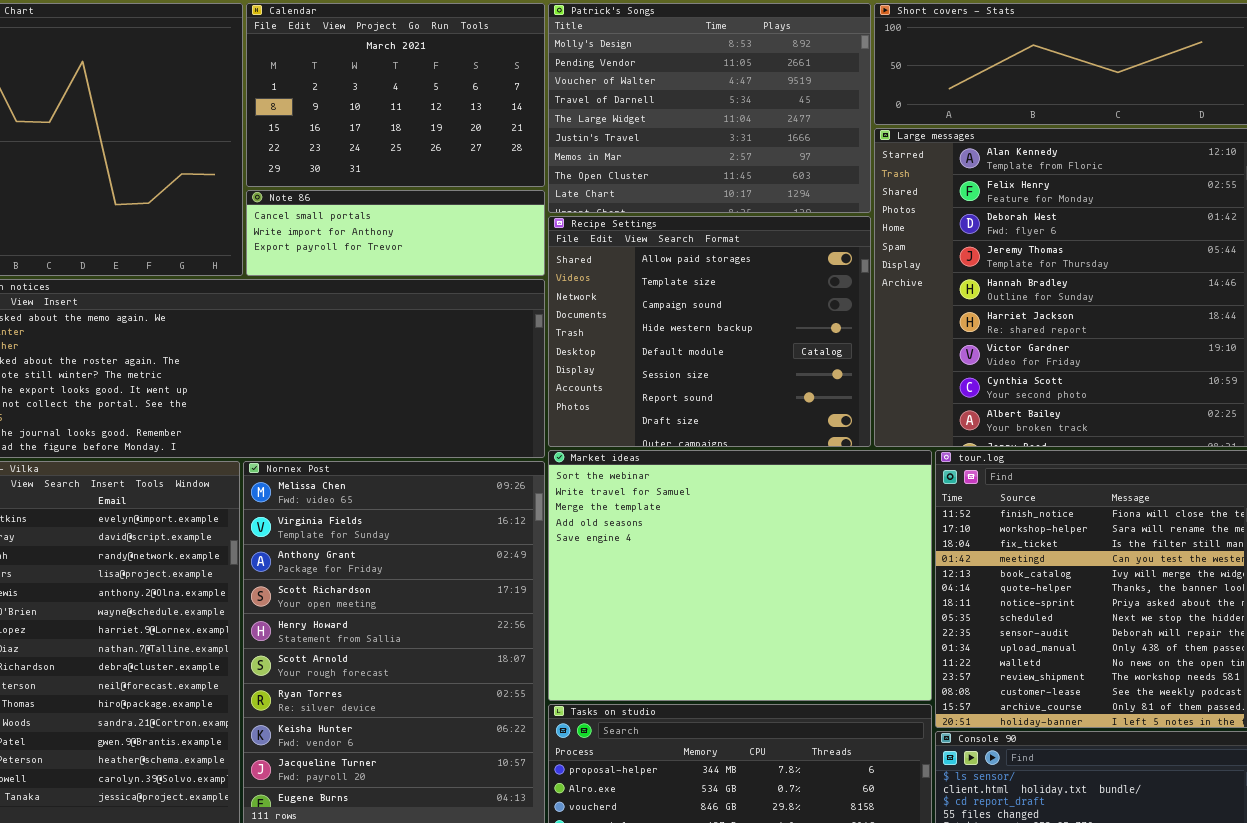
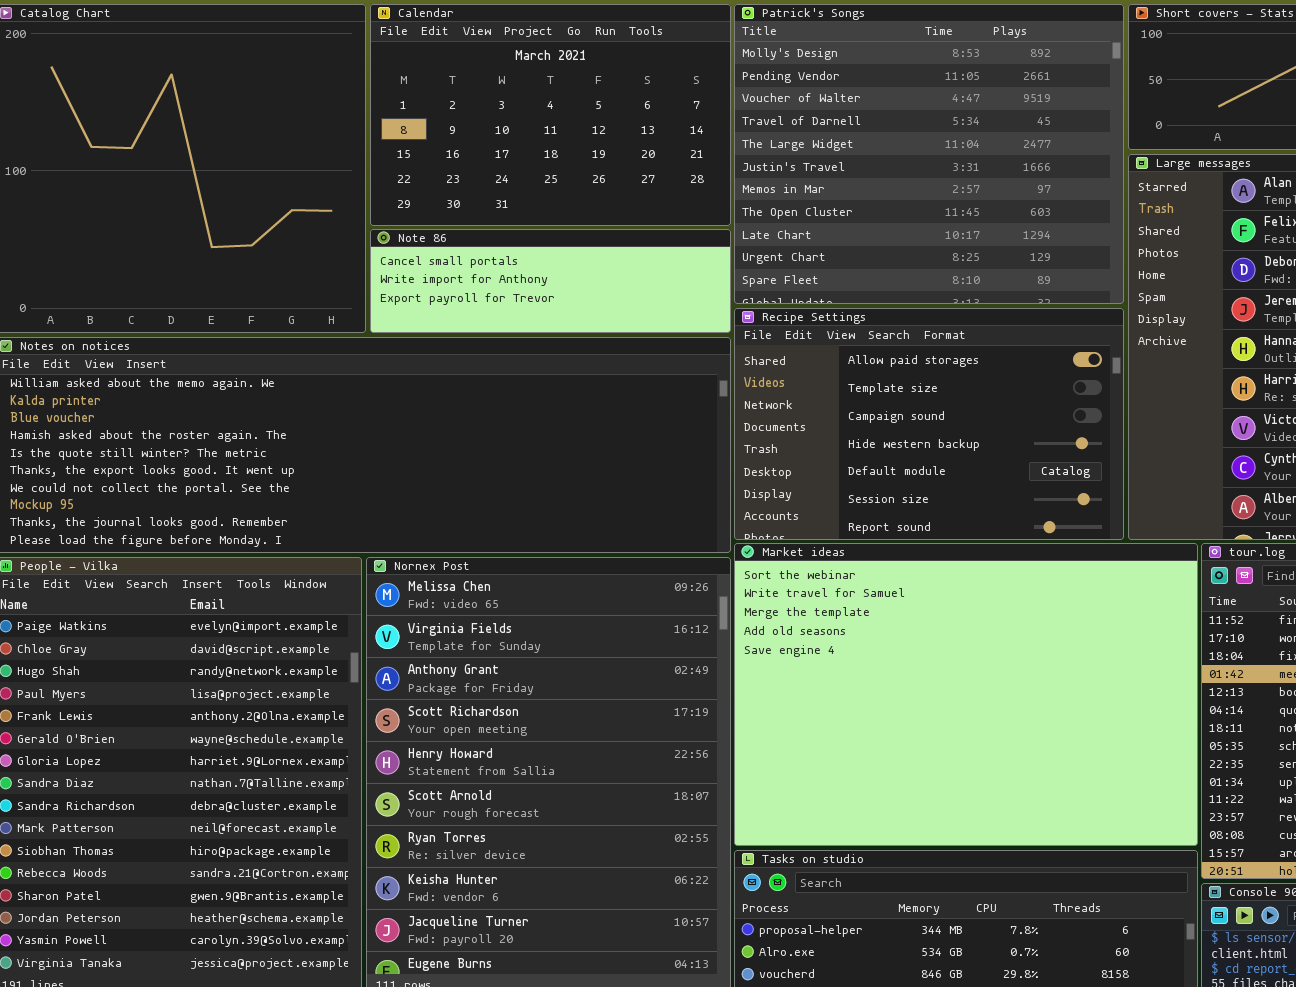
Patrick's Songs: [548,3,871,213] -> [734,4,1124,304], resized
Recipe Settings: [548,216,871,447] -> [734,308,1124,540], resized

